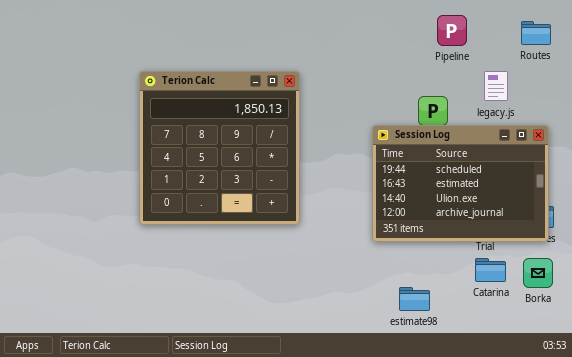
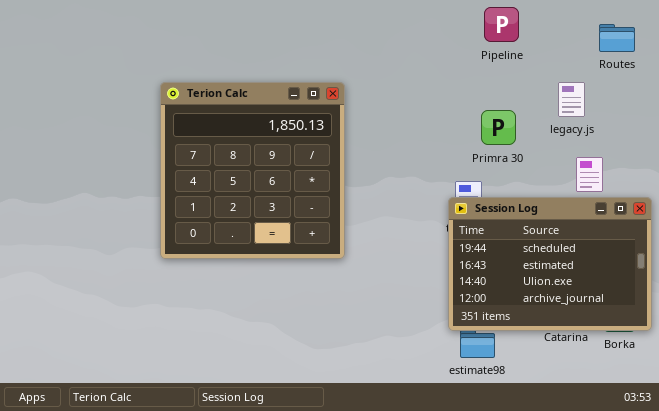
Pipeline: [437,15,467,46] -> [484,7,519,42], moved
Session Log: [372,125,549,242] -> [448,197,652,331], moved

